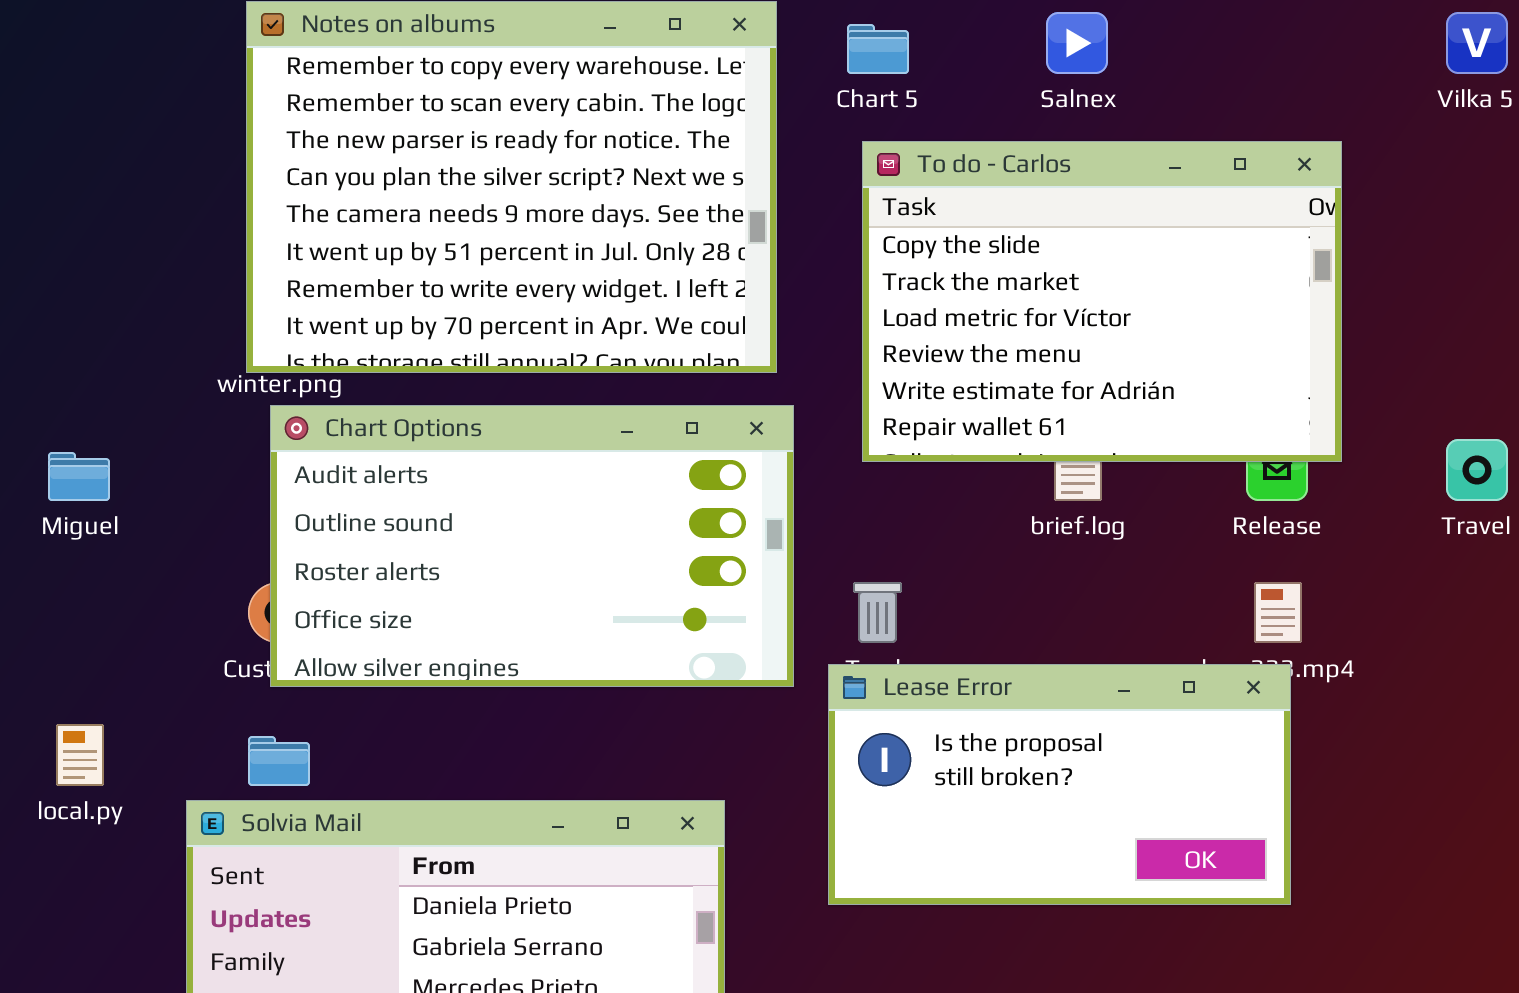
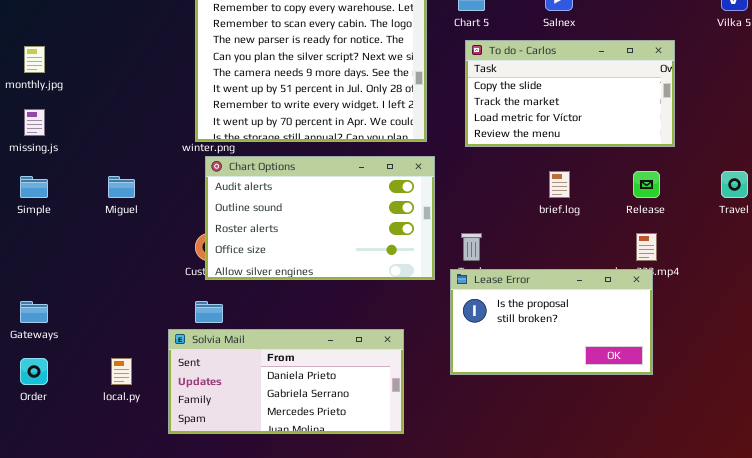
To do - Carlos: [862,141,1342,462] -> [465,40,675,147], resized
local.py: [56,724,104,786] -> [111,358,132,385], moved

